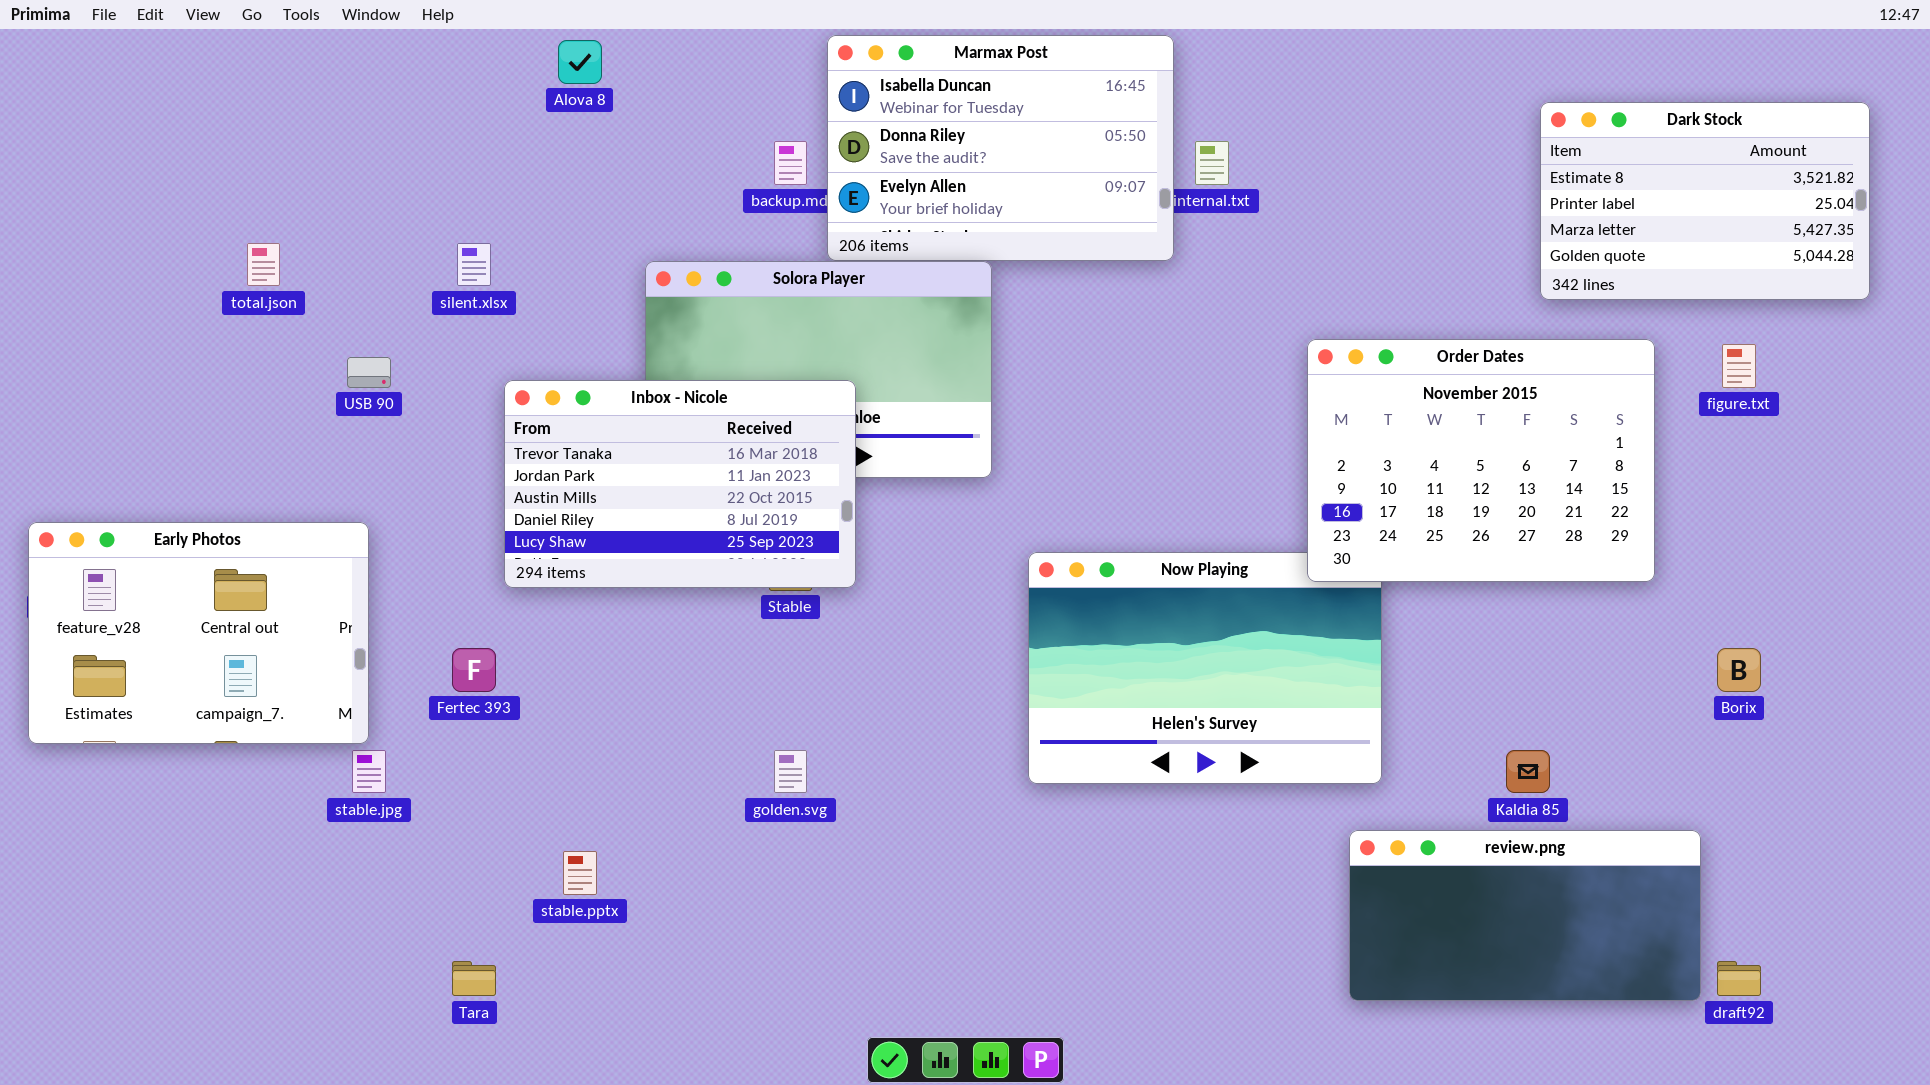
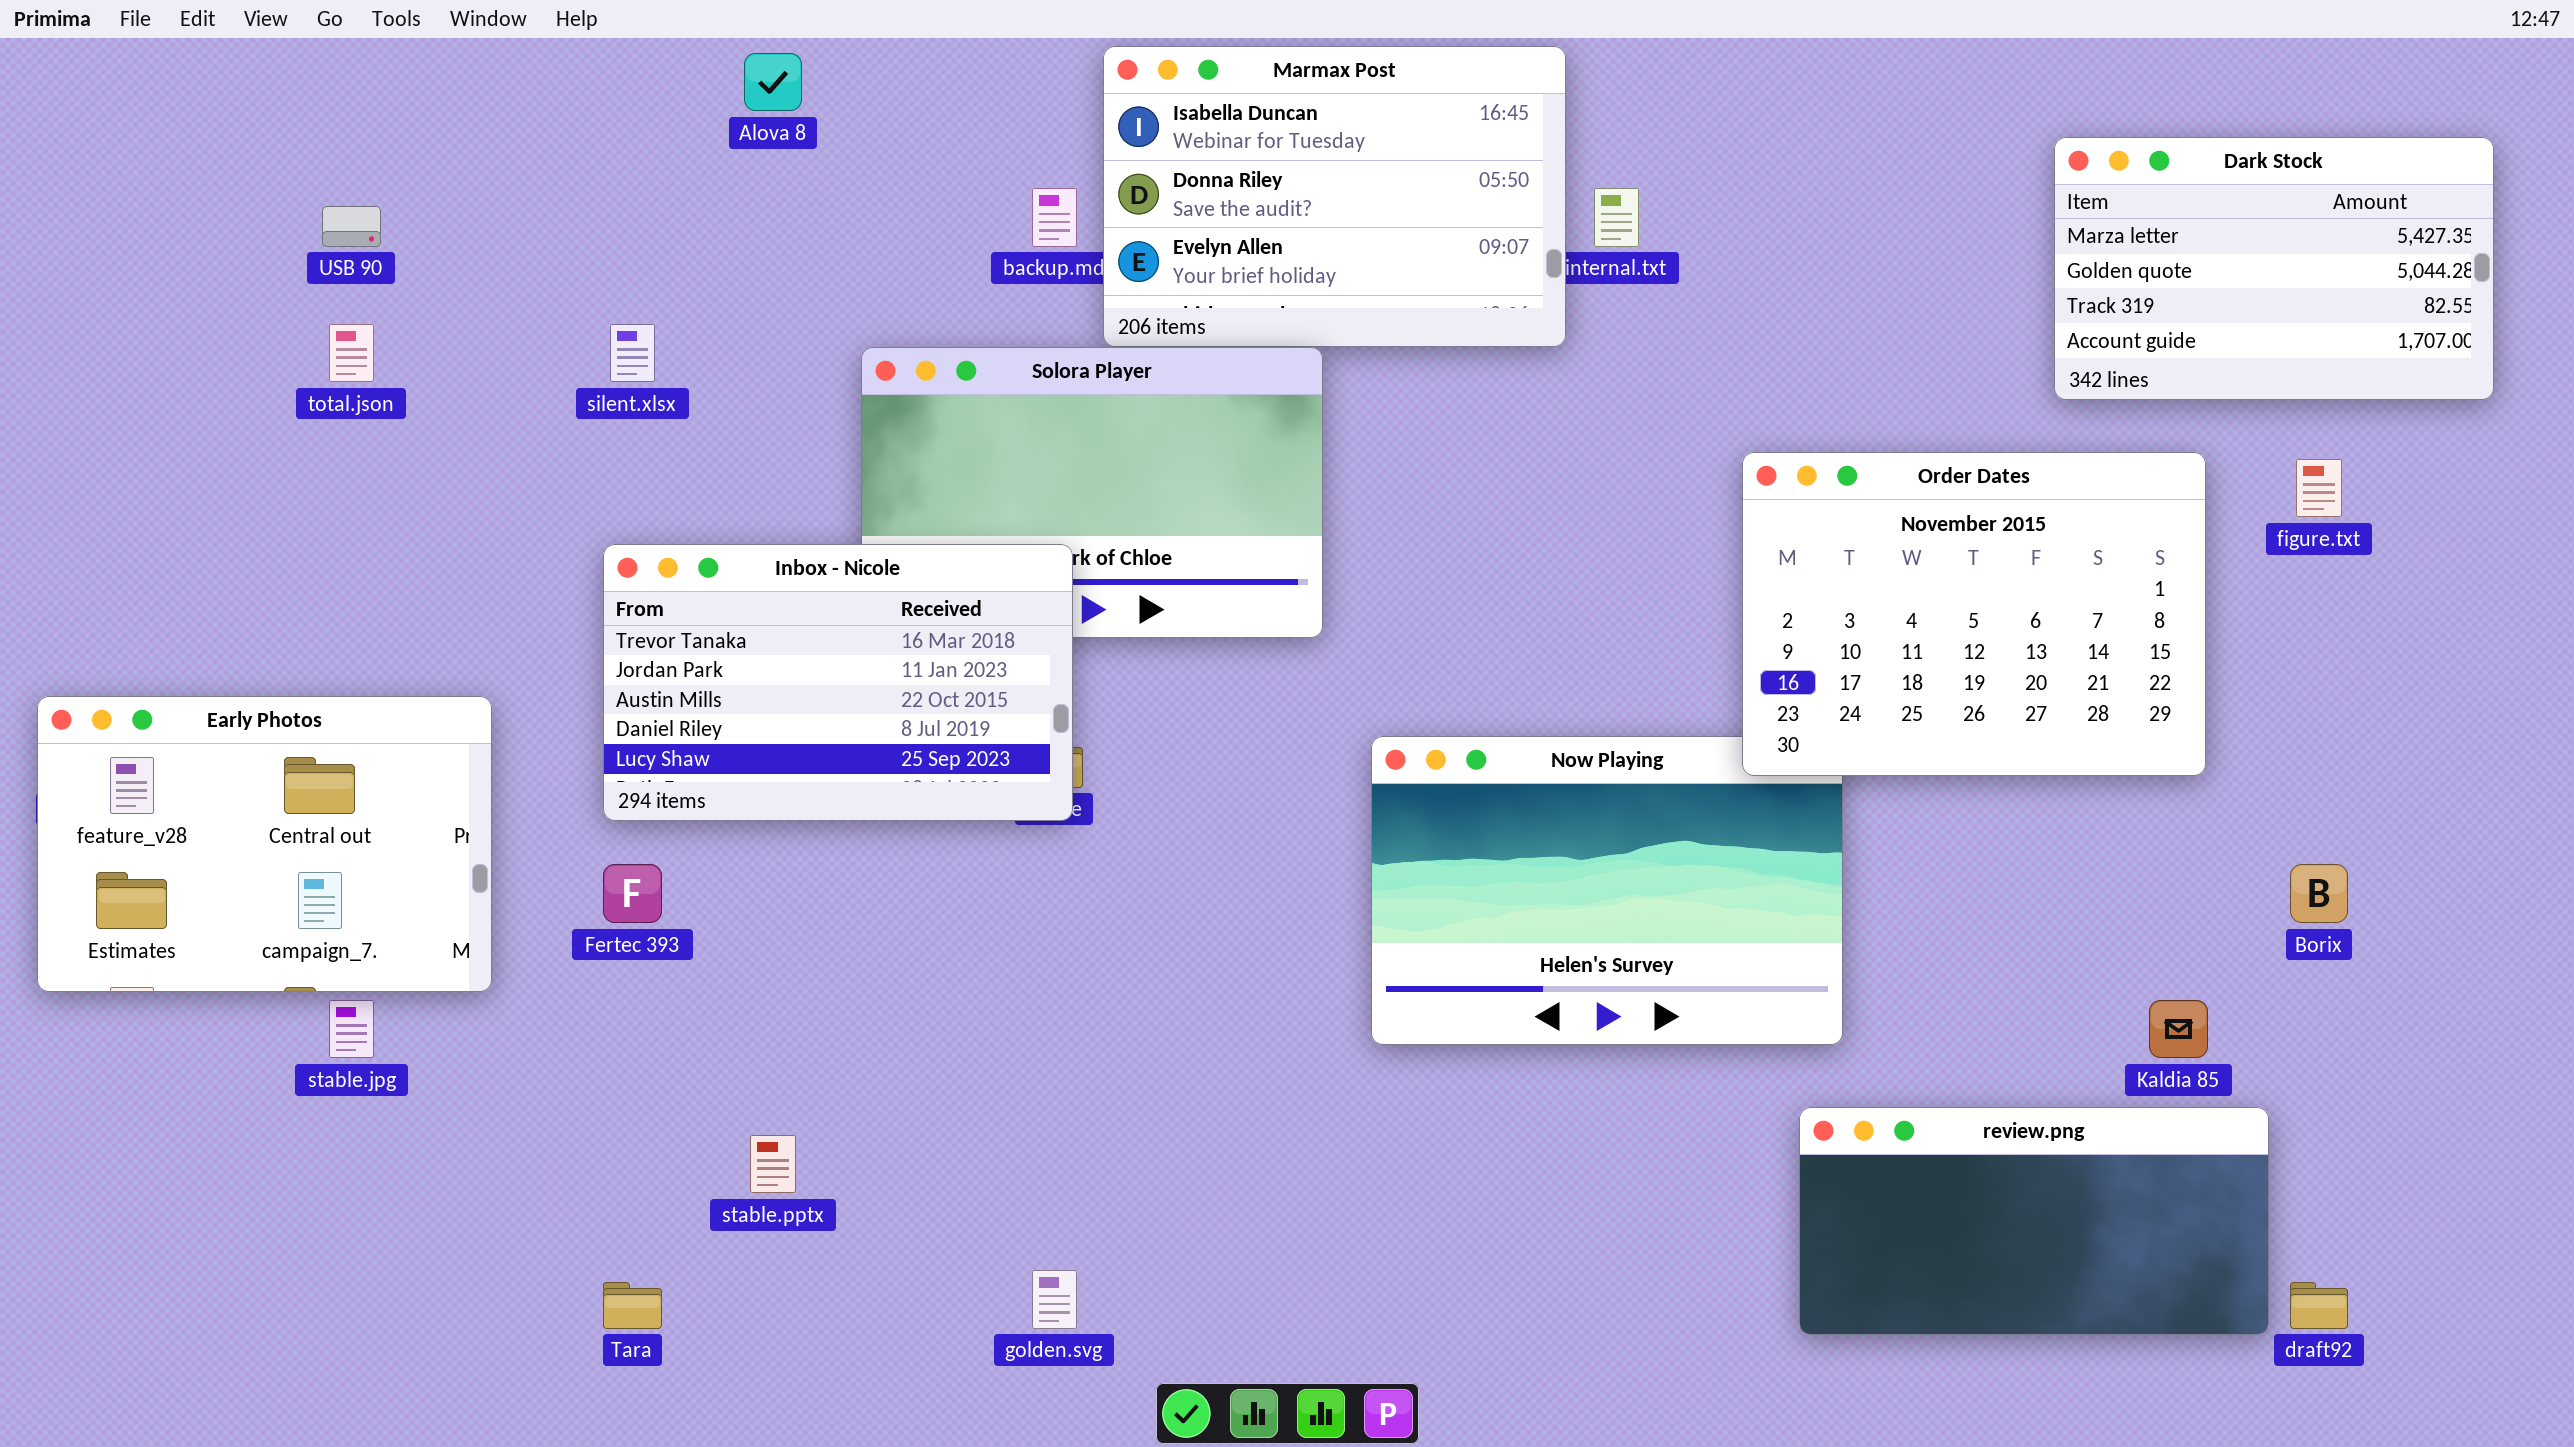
Dark Stock: [1540,102,1870,300] -> [2054,137,2494,400], scrolled down 2 rows
USB 90: [347,357,391,388] -> [322,206,381,247], moved
Inbox - Nicole: [504,380,856,588] -> [603,544,1073,821], moved
stable.jpg: [352,750,386,793] -> [329,1000,374,1058], moved
golden.svg: [774,750,807,793] -> [1032,1270,1077,1329], moved
Kaldia 85: [1506,750,1550,793] -> [2149,1000,2208,1058], moved

